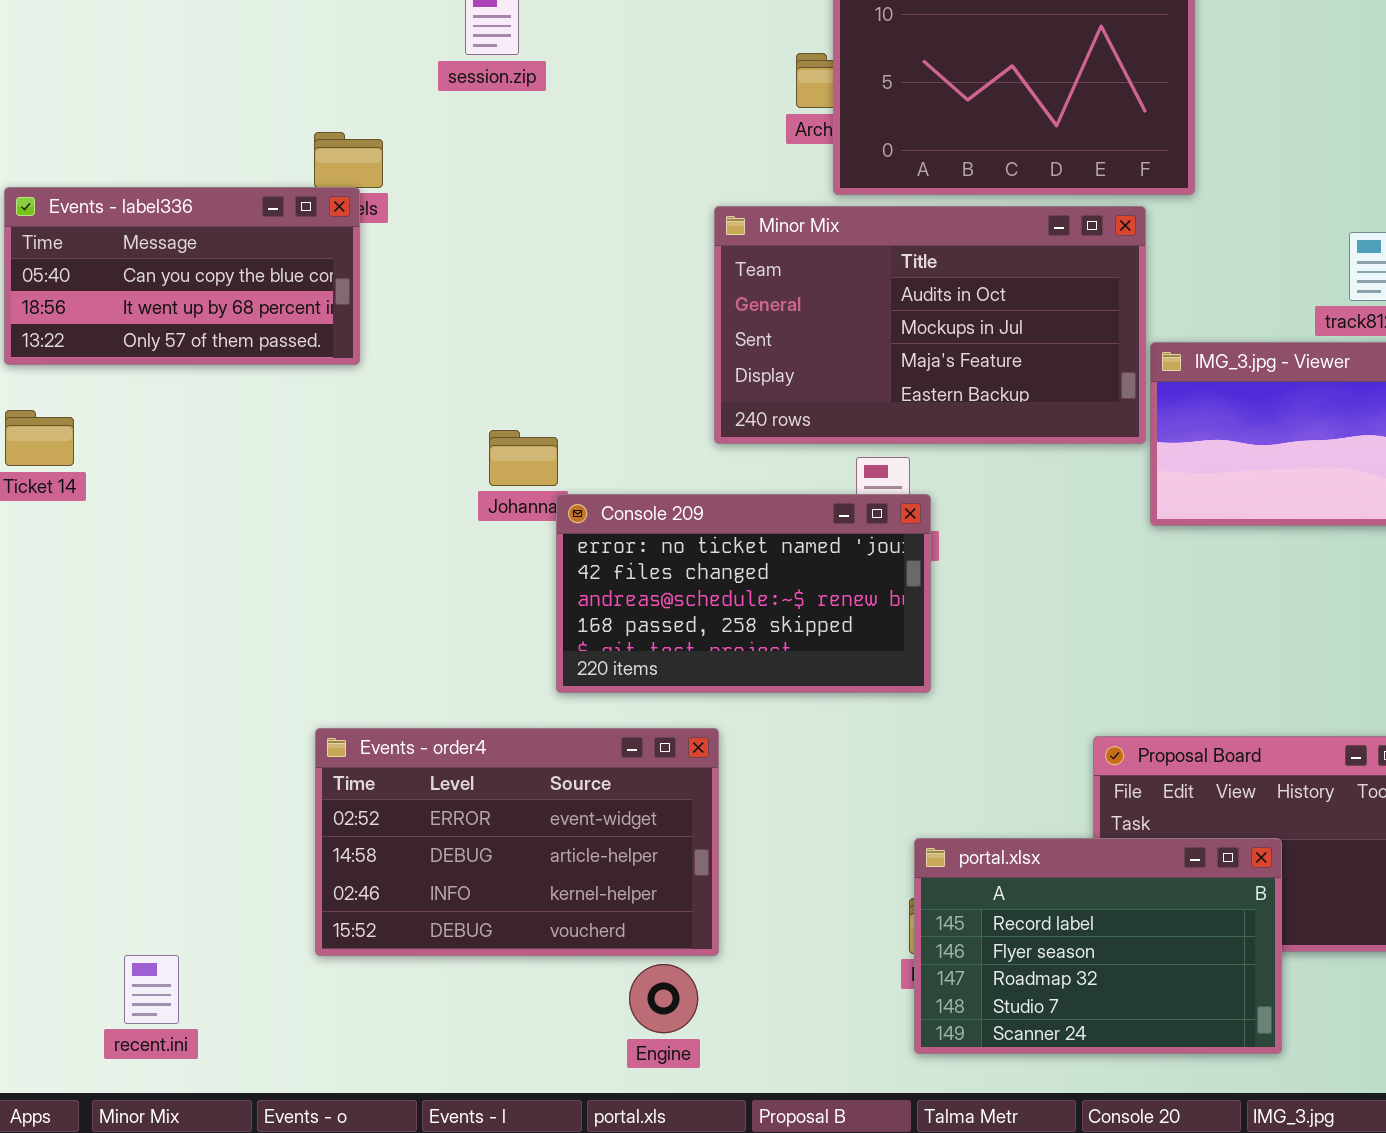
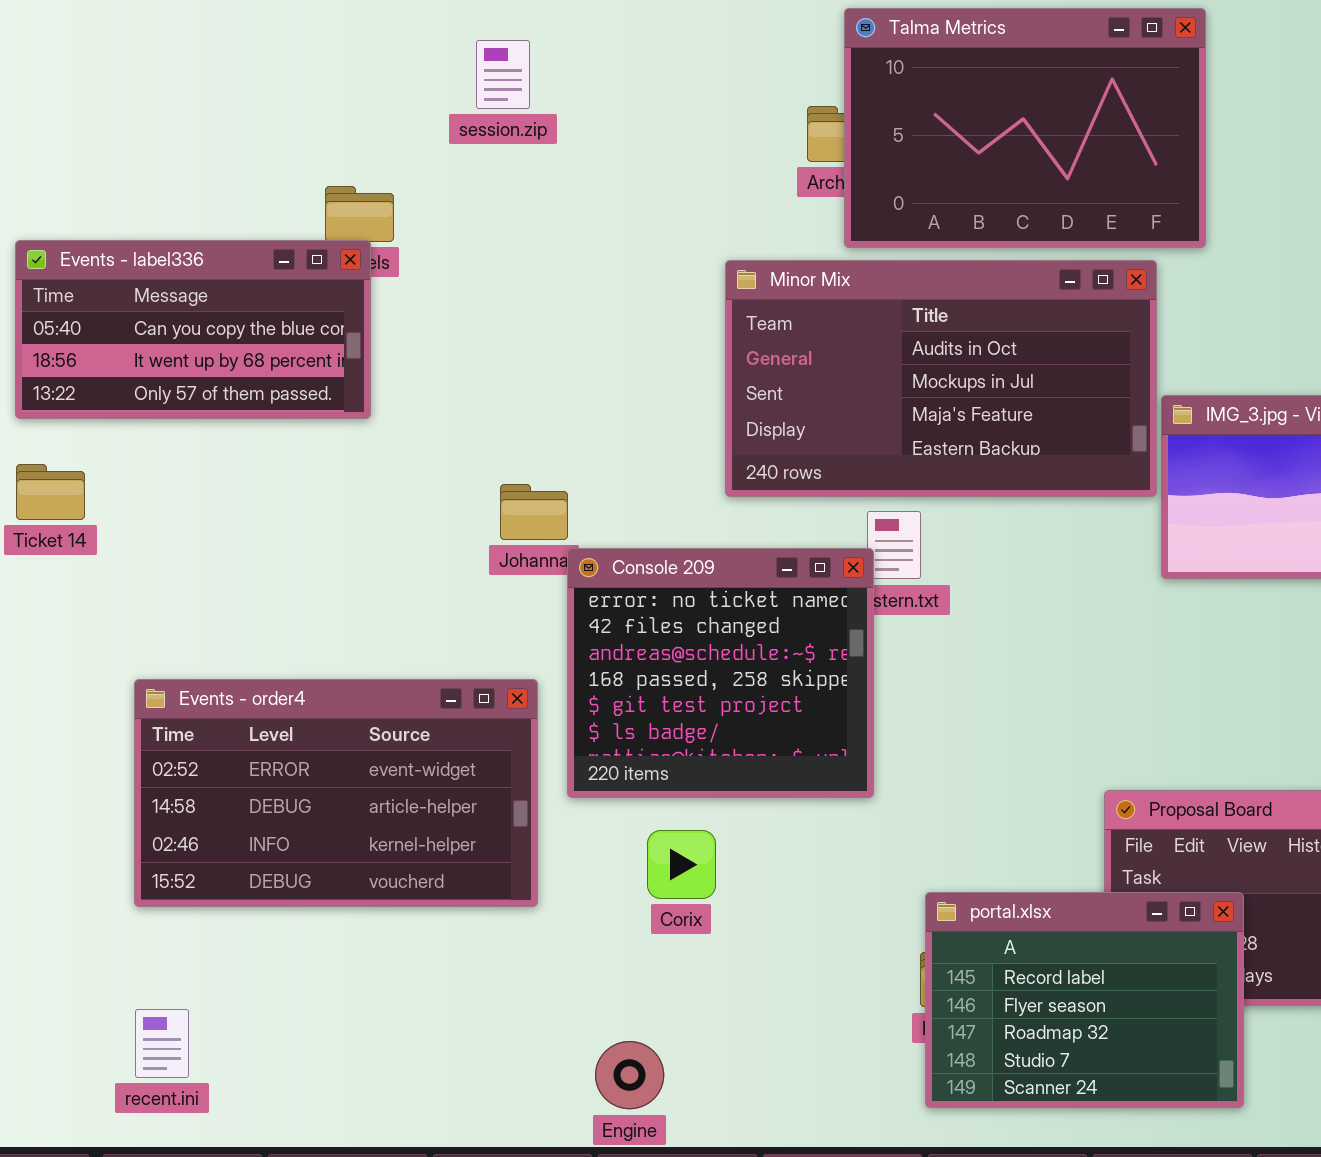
Console 209: [556,494,931,693] -> [567,548,874,798], resized
Events - order4: [315,728,719,956] -> [134,679,538,907], moved
portal.xlsx: [914,838,1282,1054] -> [925,892,1244,1108], resized
Engine: [629,964,698,1033] -> [595,1041,664,1109], moved

